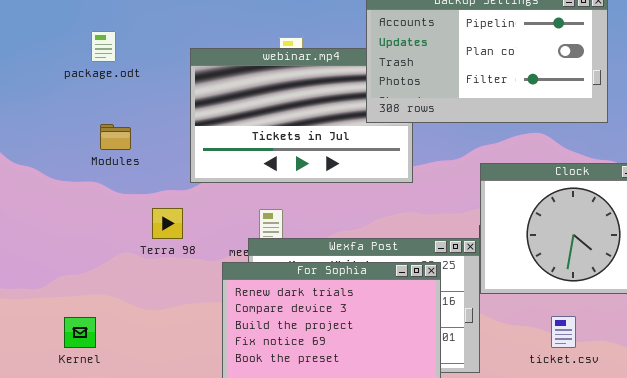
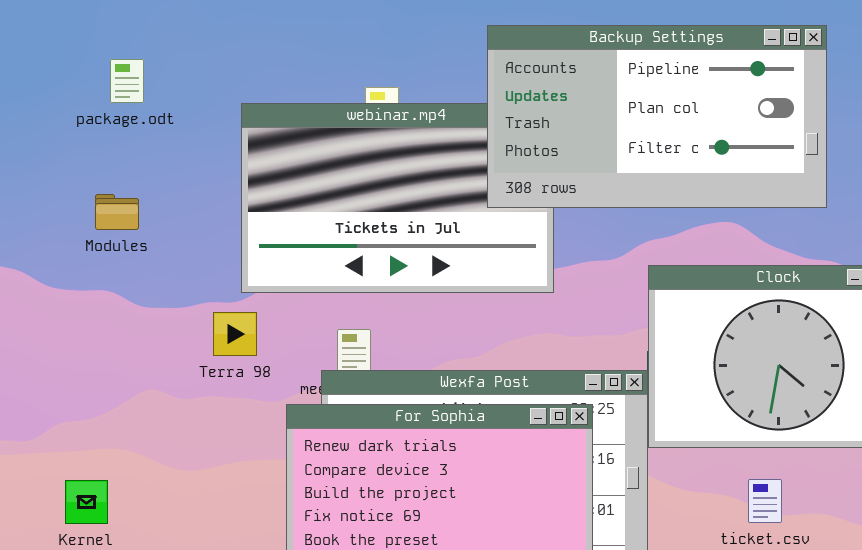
package.odt: [91,31,116,62] -> [110,59,144,103], moved
Modules: [100,124,131,150] -> [95,194,139,230], moved
Terra 98: [152,208,183,239] -> [213,312,257,356], moved

